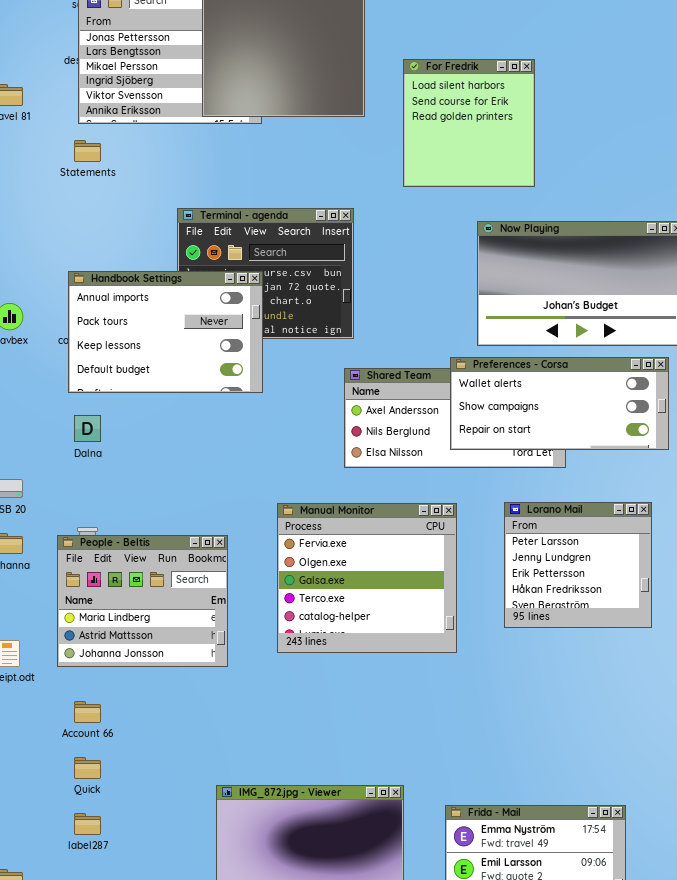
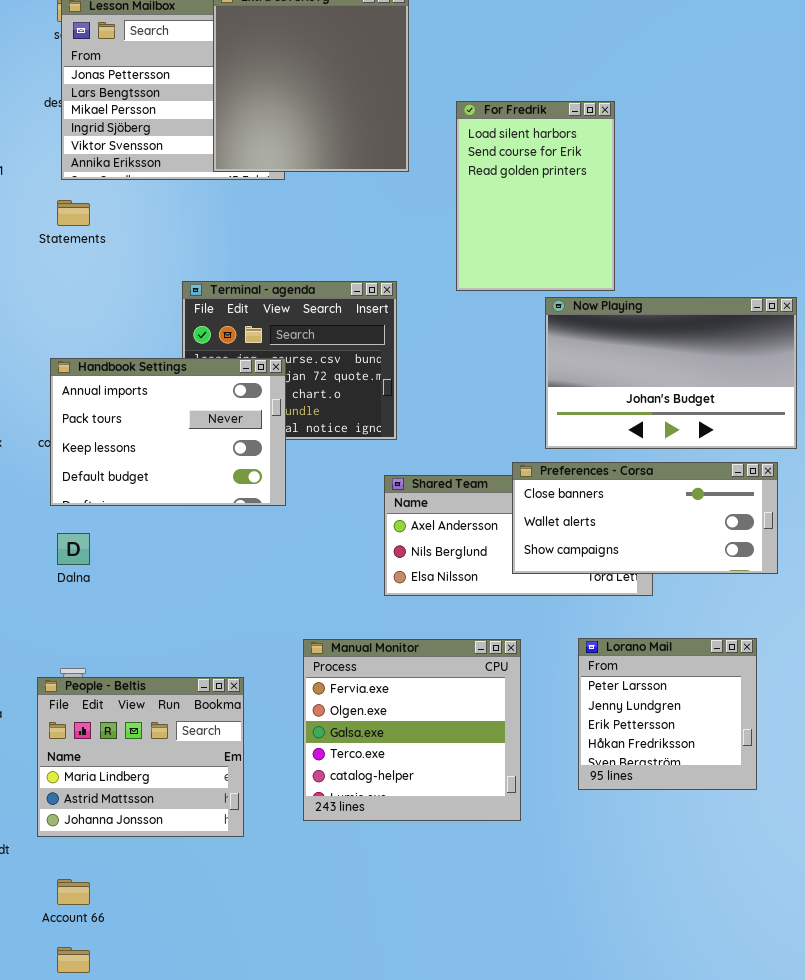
For Fredrik: [403,59,535,187] -> [456,101,615,291], resized
Preferences - Corsa: [450,357,669,450] -> [512,462,778,574], scrolled up 1 row

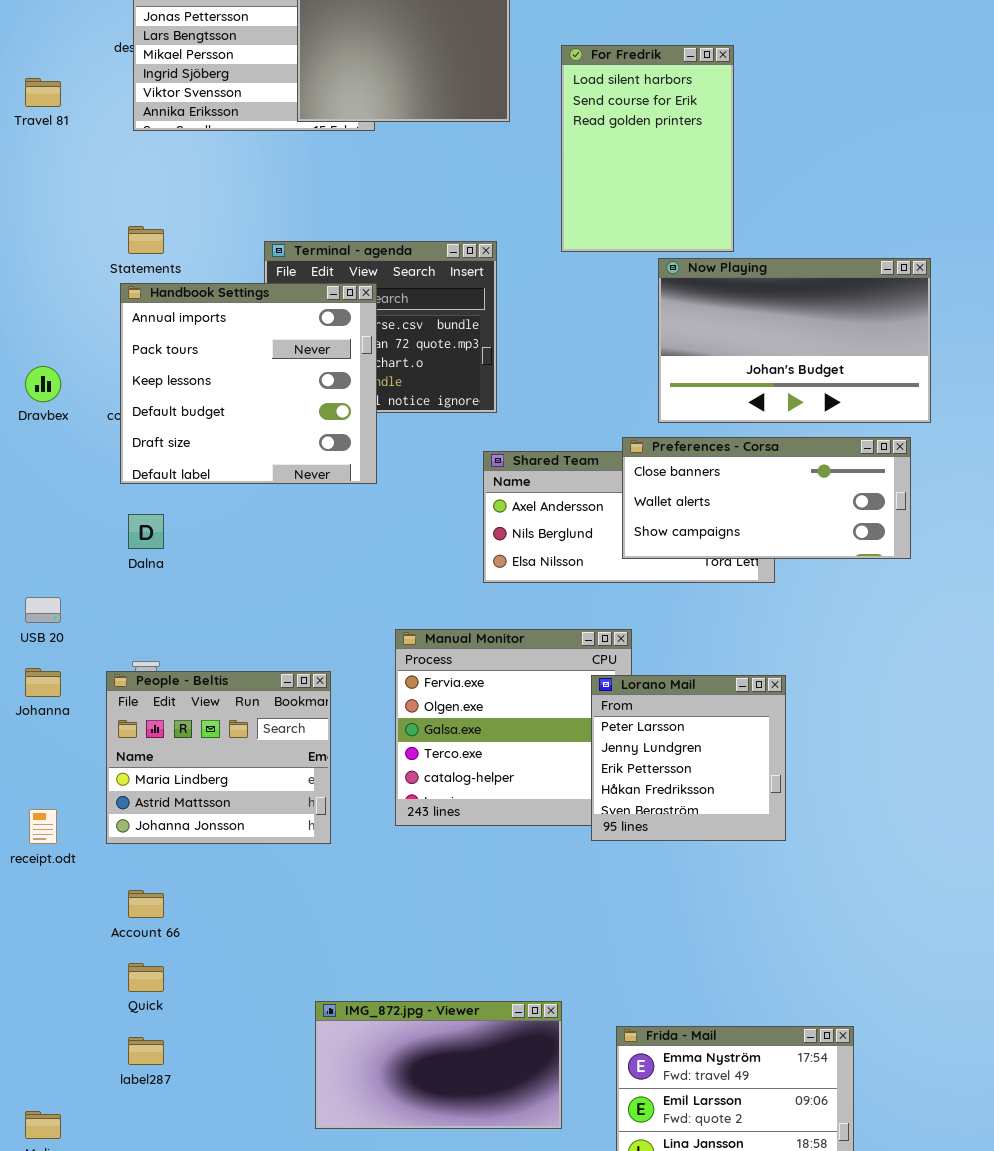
Statements: [57,200,90,226] -> [128,226,164,254], moved
Handbook Settings: [50,358,286,506] -> [120,283,377,484], resized
Lorano Mail: [578,638,757,790] -> [591,675,786,841], moved

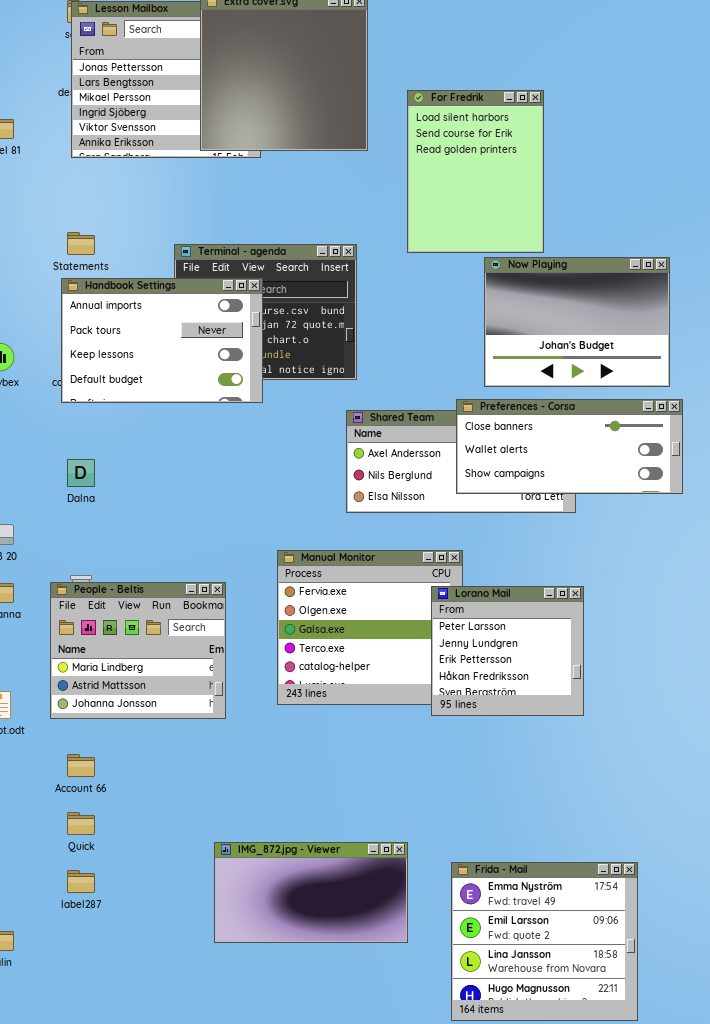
Now Playing: [658,258,931,423] -> [484,257,670,387], resized
Handbook Settings: [120,283,377,484] -> [61,278,263,403], resized

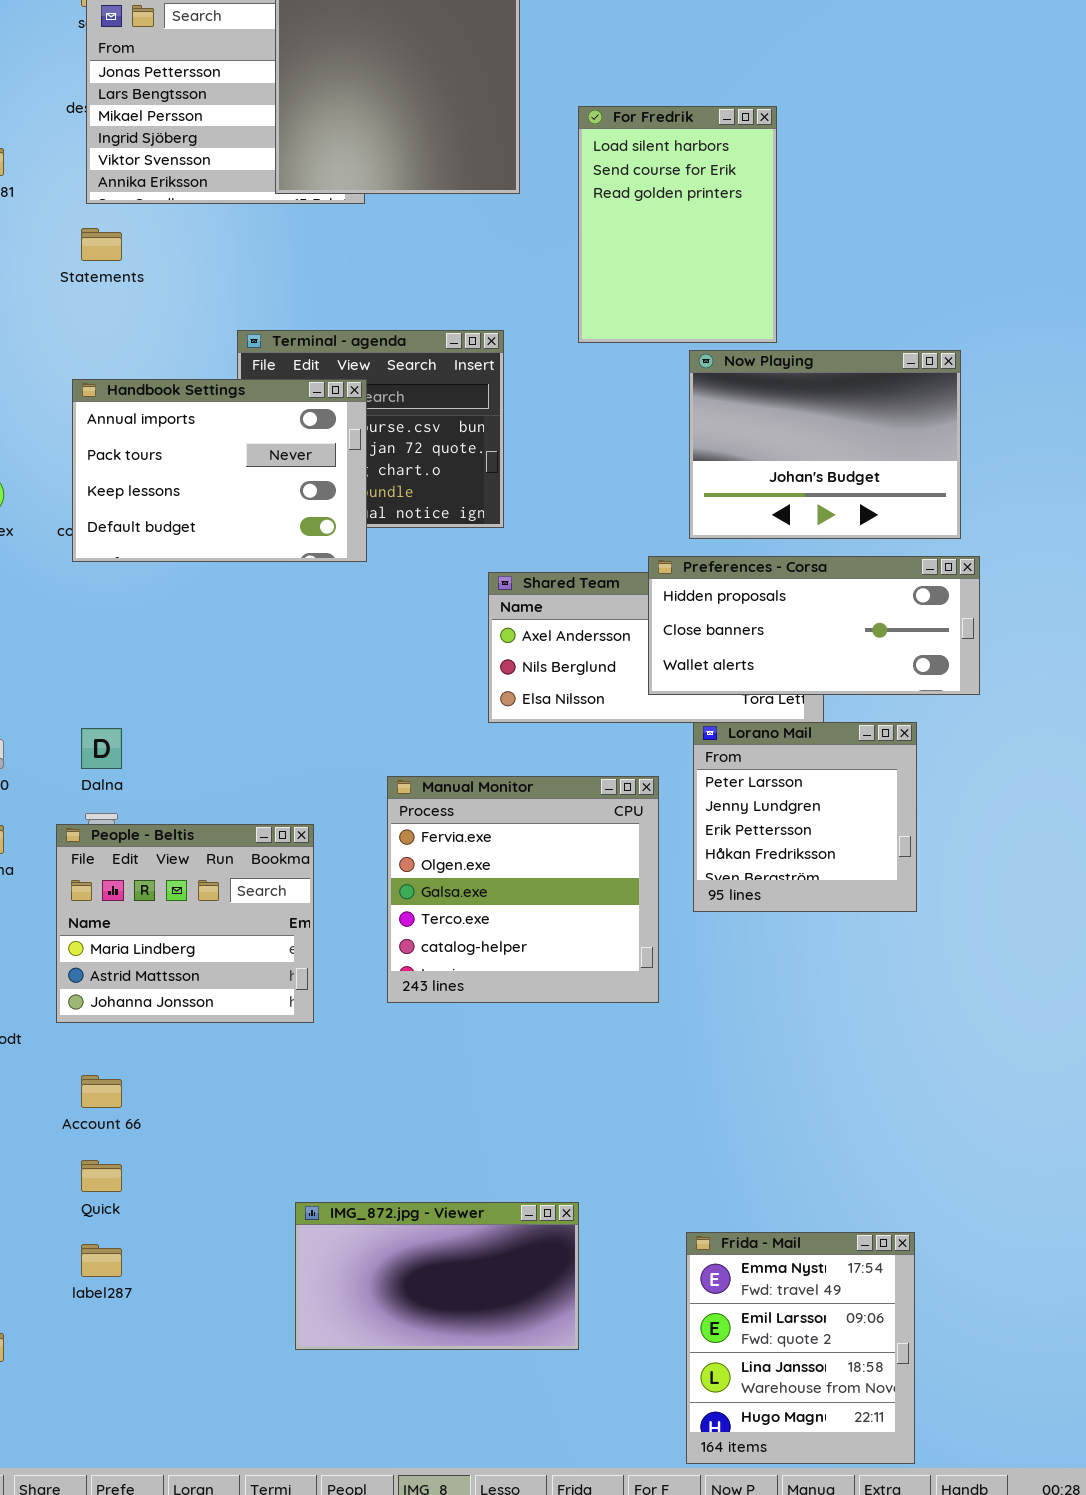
Statements: [67,232,95,255] -> [81,228,122,261], moved
Preferences - Corsa: [456,399,683,494] -> [648,556,980,695], scrolled up 1 row
Dalna: [67,459,95,487] -> [81,728,122,769], moved
Lorano Mail: [431,586,584,716] -> [693,722,917,912], moved
Frida - Mail: [451,862,638,1021] -> [686,1232,915,1464], resized

